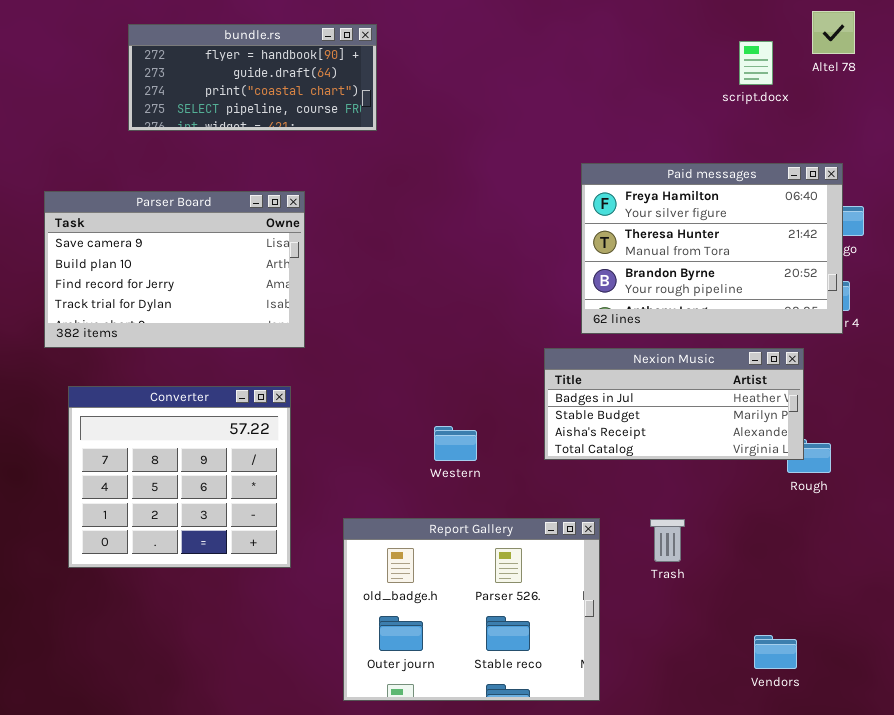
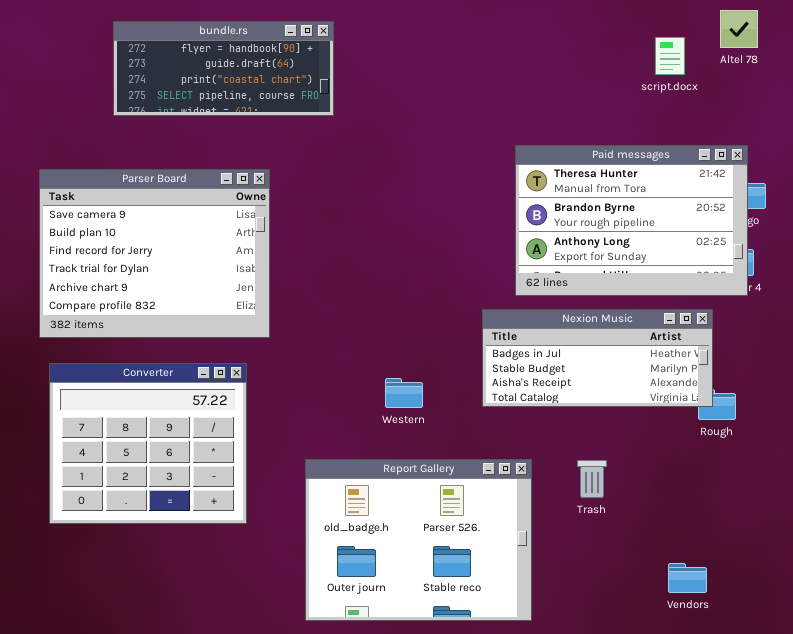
Paid messages: [581,163,843,334] -> [515,145,748,296], scrolled down 1 row
Parser Board: [44,191,305,348] -> [39,169,270,338], resized
Converter: [68,386,291,568] -> [49,363,247,524], moved

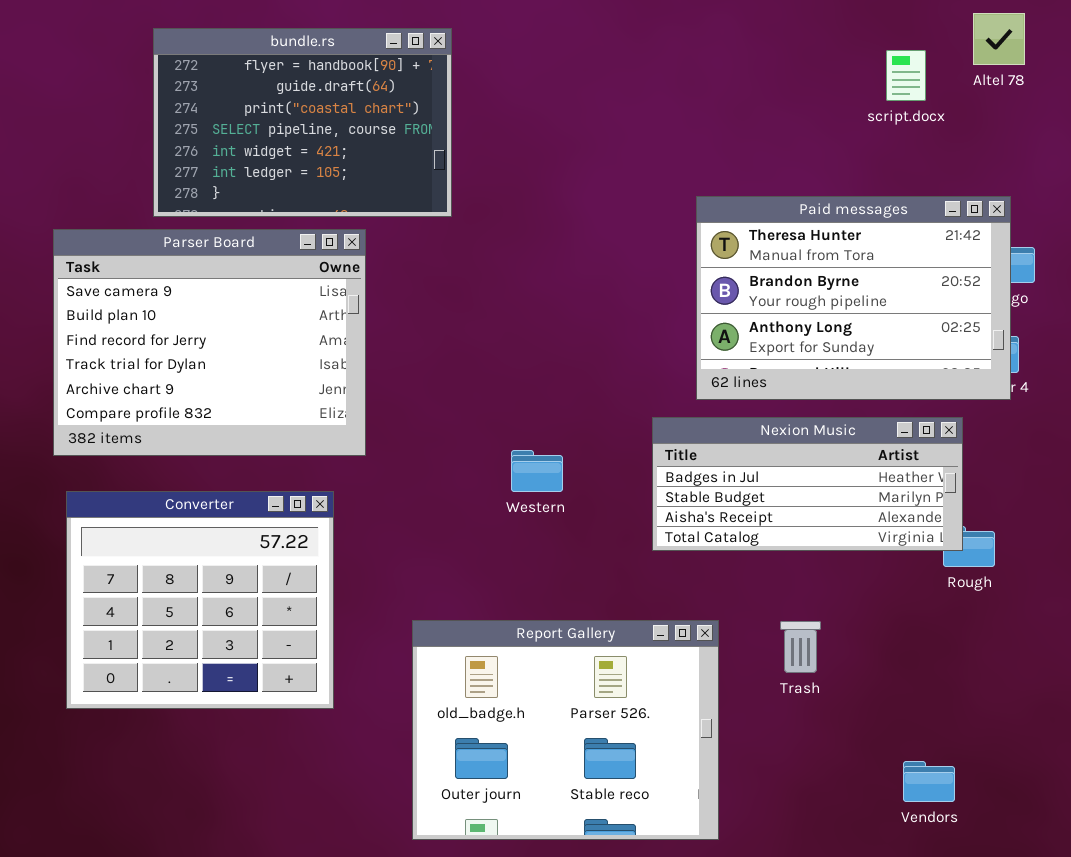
bundle.rs: [113,21,334,116] -> [153,28,452,217], resized
Western: [385,378,423,408] -> [511,450,563,492], moved

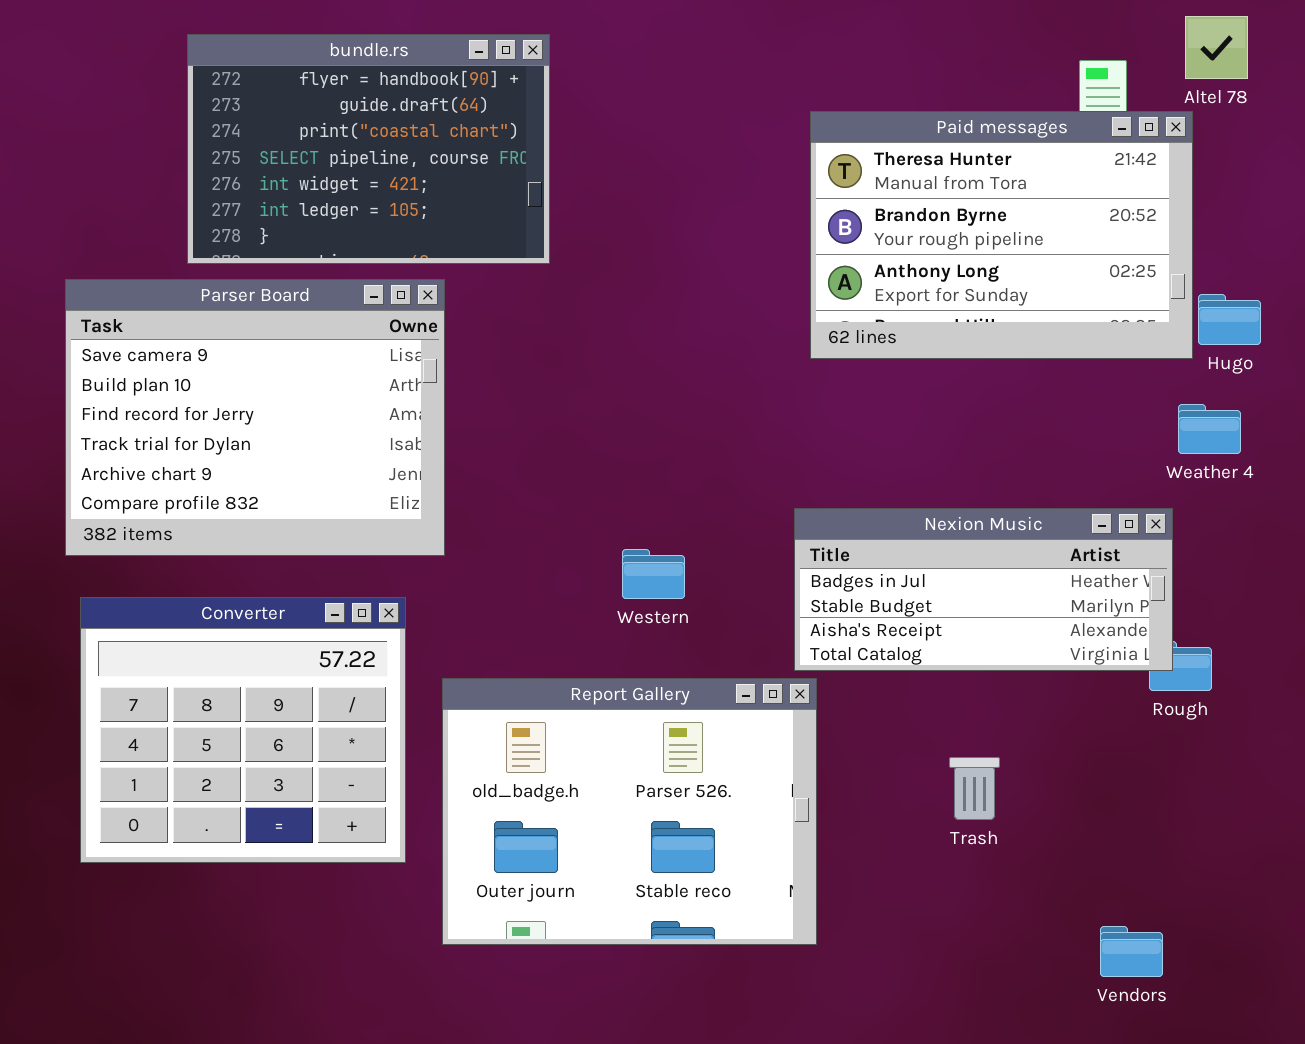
Paid messages: [696,196,1011,400] -> [810,111,1193,359], moved
Report Gallery: [412,620,719,840] -> [442,678,817,945], moved

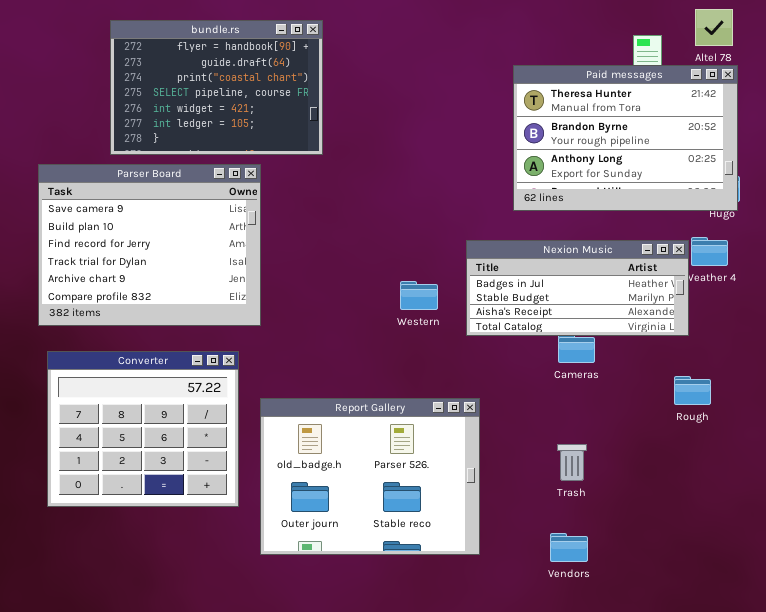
Paid messages: [810,111,1193,359] -> [513,65,738,211], moved
Nexion Music: [794,508,1173,671] -> [466,240,689,336], moved
Western: [622,549,685,599] -> [400,281,438,310], moved
Vendors: [1100,926,1163,977] -> [550,533,588,562], moved

